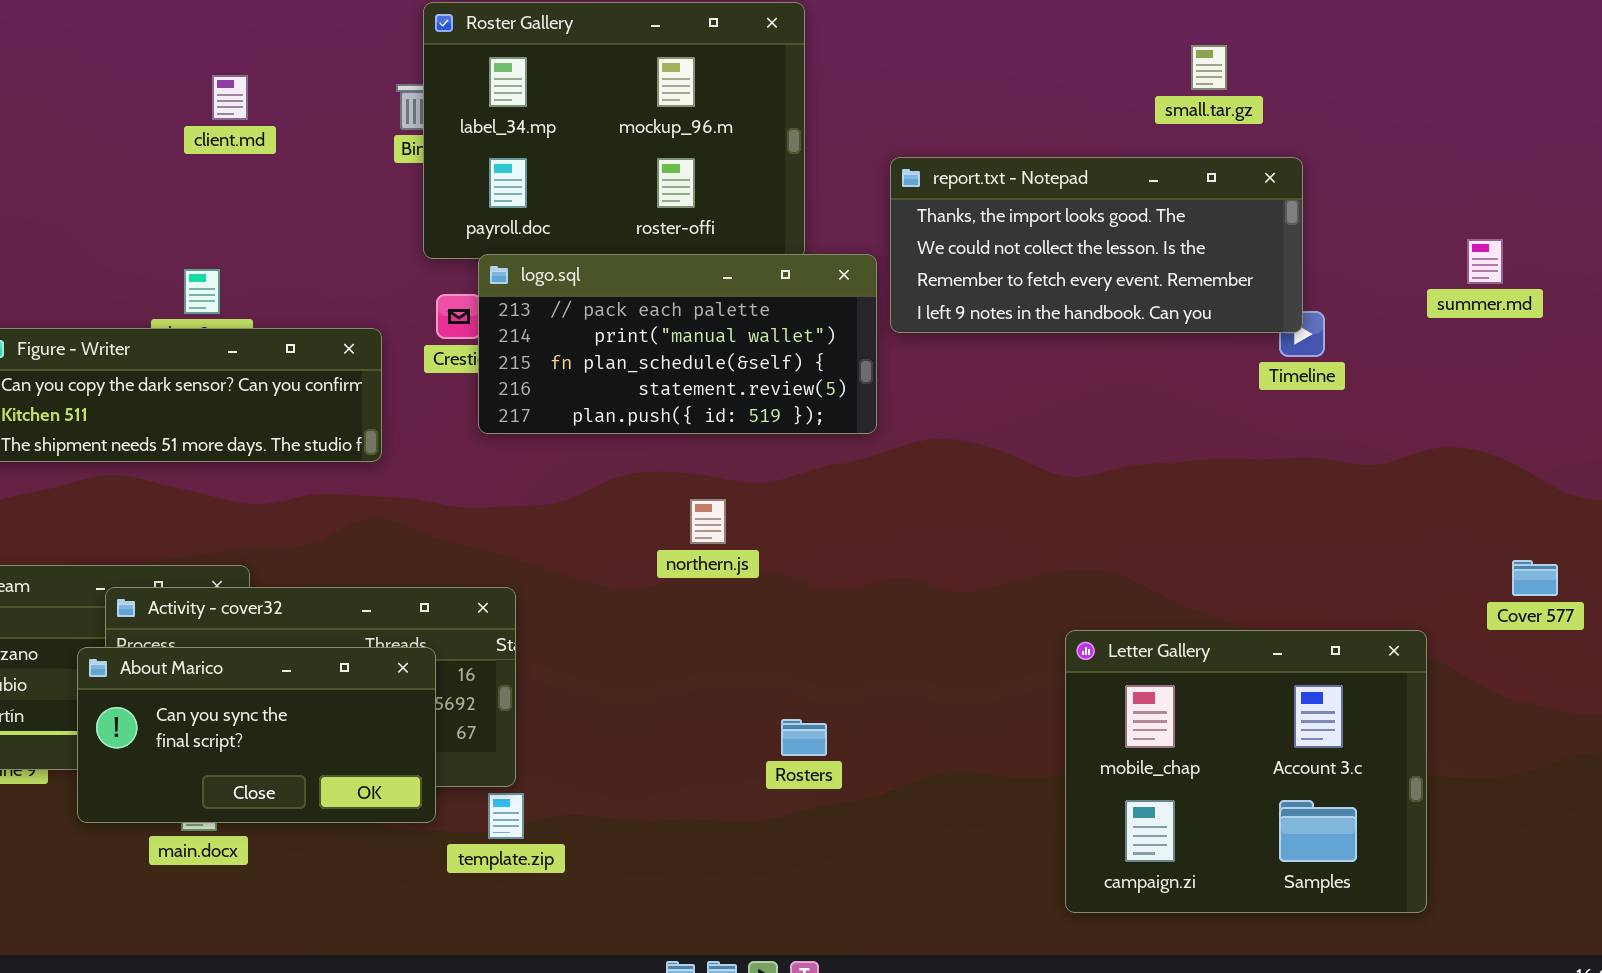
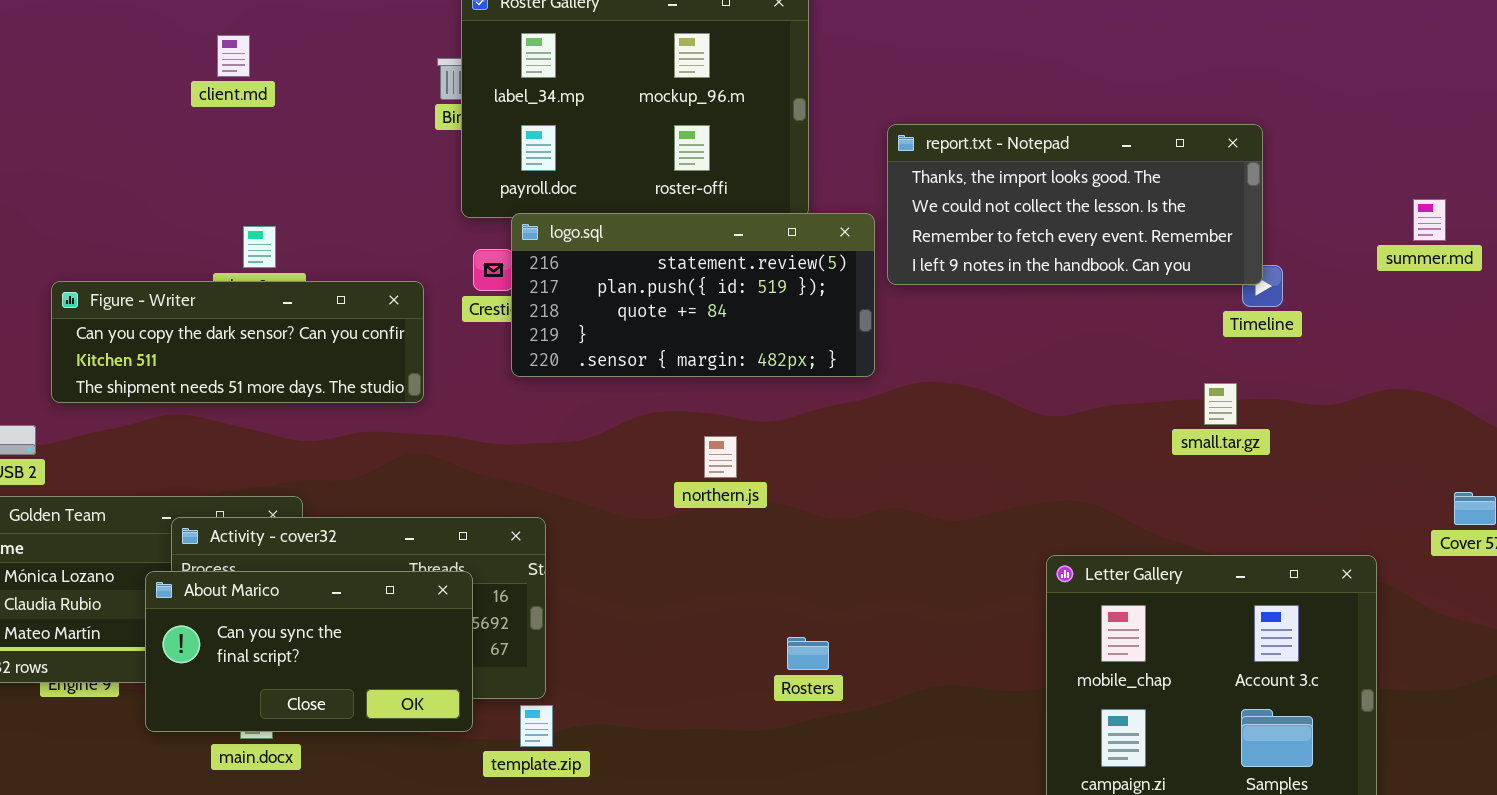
small.tar.gz: [1191,45,1227,90] -> [1204,383,1237,425], moved
client.md: [212,75,248,120] -> [217,35,250,77], moved
logo.sql: [478,254,877,434] -> [511,213,875,377], scrolled down 3 rows

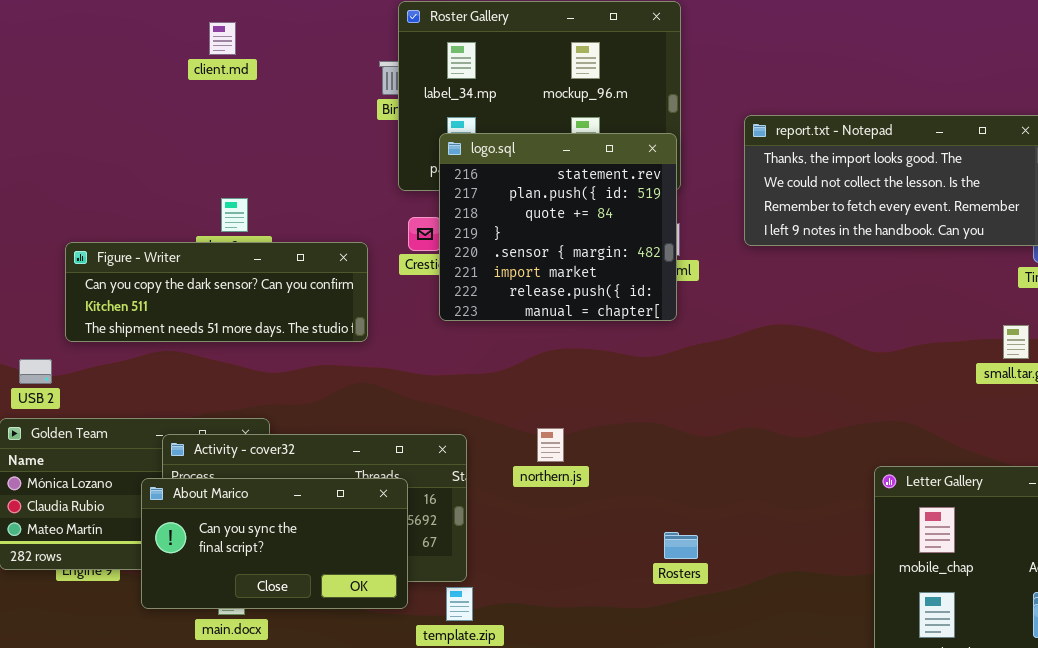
client.md: [217,35,250,77] -> [209,22,236,55], moved
logo.sql: [511,213,875,377] -> [439,133,677,321], resized
northern.js: [704,436,737,478] -> [537,428,564,462], moved

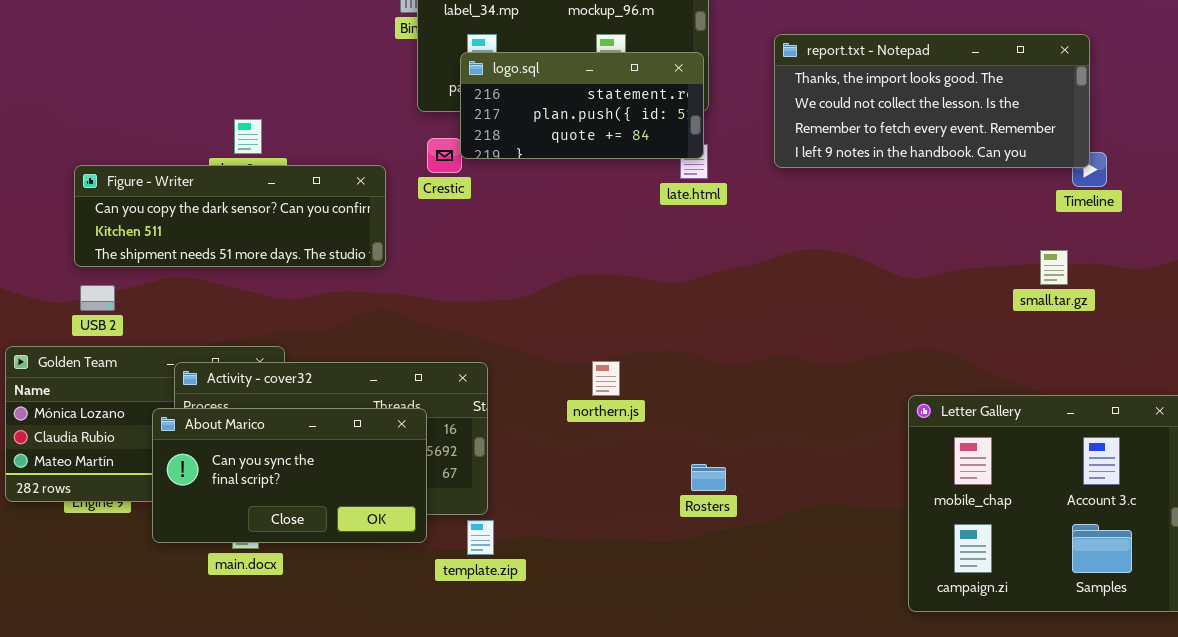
logo.sql: [439,133,677,321] -> [460,52,704,159], resized
USB 2: [19,359,52,384] -> [80,285,115,311], moved
northern.js: [537,428,564,462] -> [592,361,620,396], moved

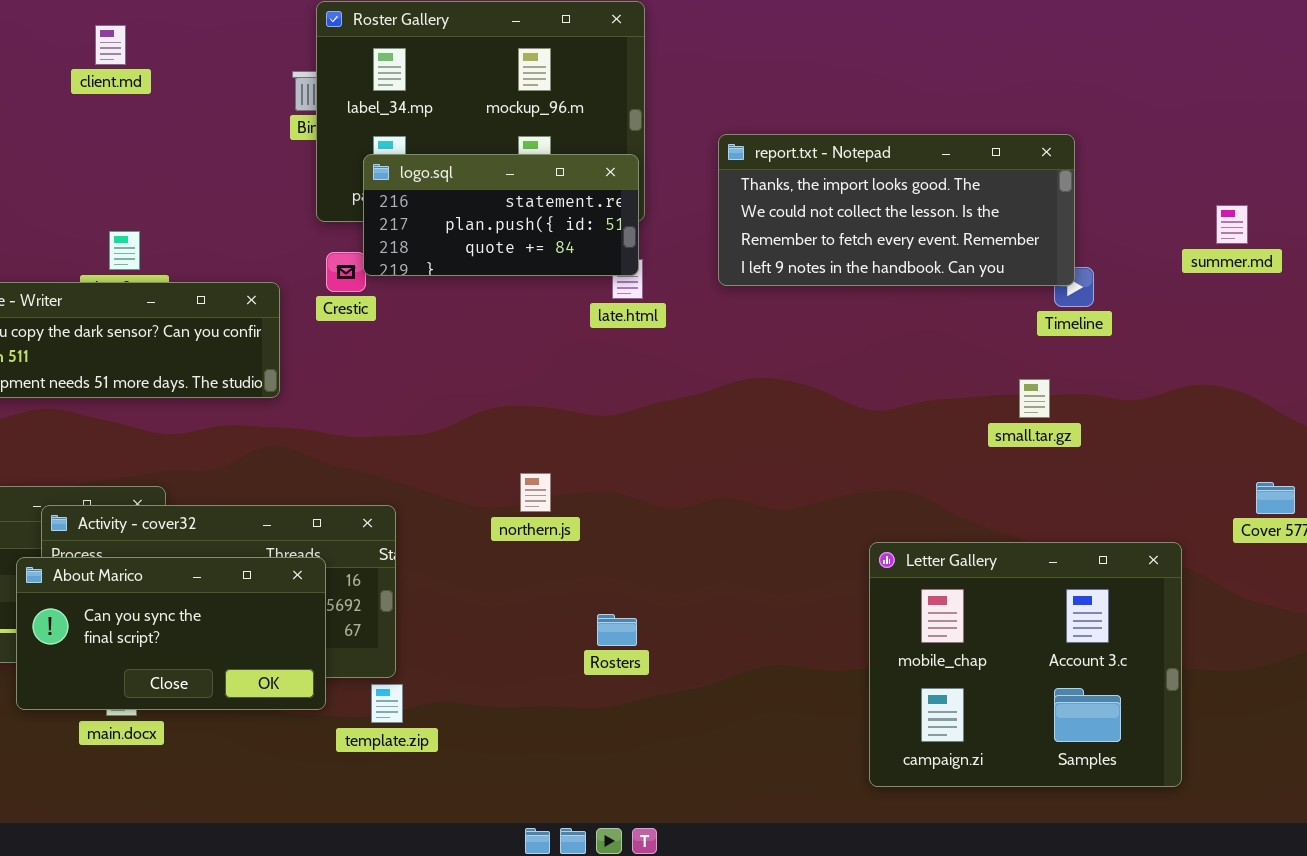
northern.js: [592,361,620,396] -> [520,473,551,512], moved
Rosters: [691,464,726,491] -> [597,614,637,646], moved

